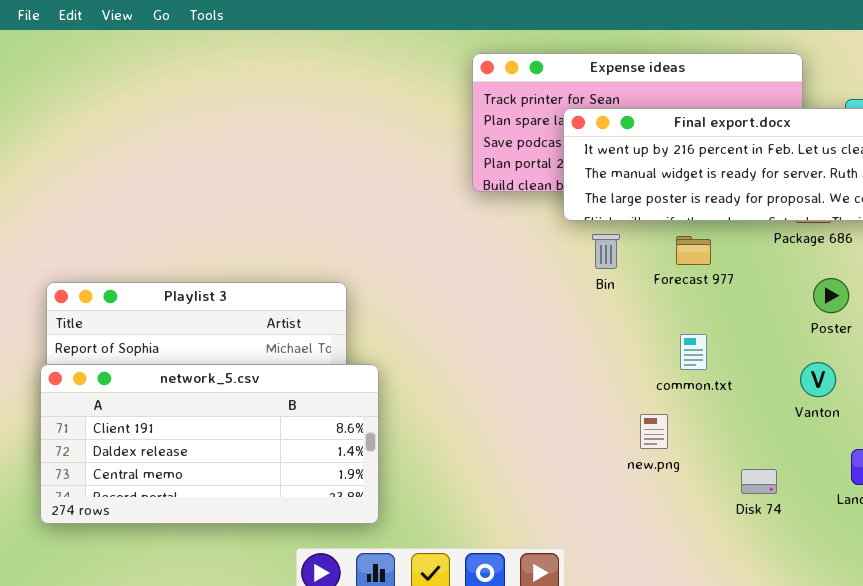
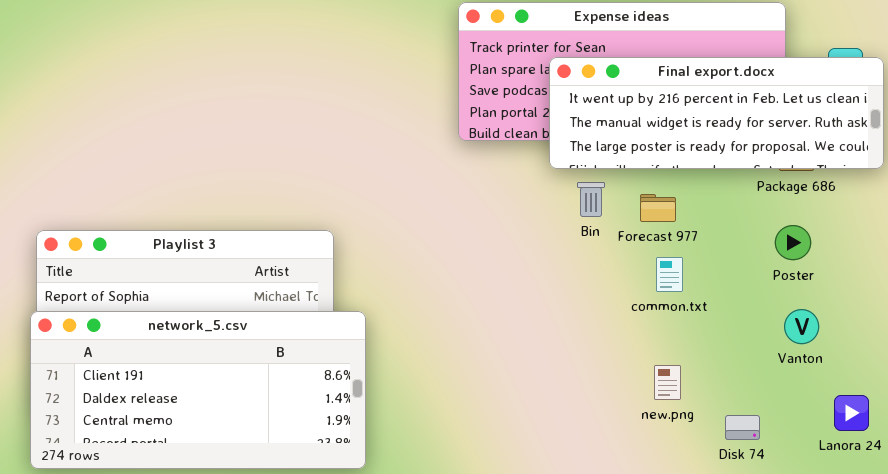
Forecast 977: [676,236,711,265] -> [640,194,676,222], moved
Poster: [813,278,849,313] -> [775,225,811,260], moved
common.txt: [680,334,707,370] -> [656,257,683,292], moved
new.png: [640,414,668,449] -> [654,365,681,400], moved

